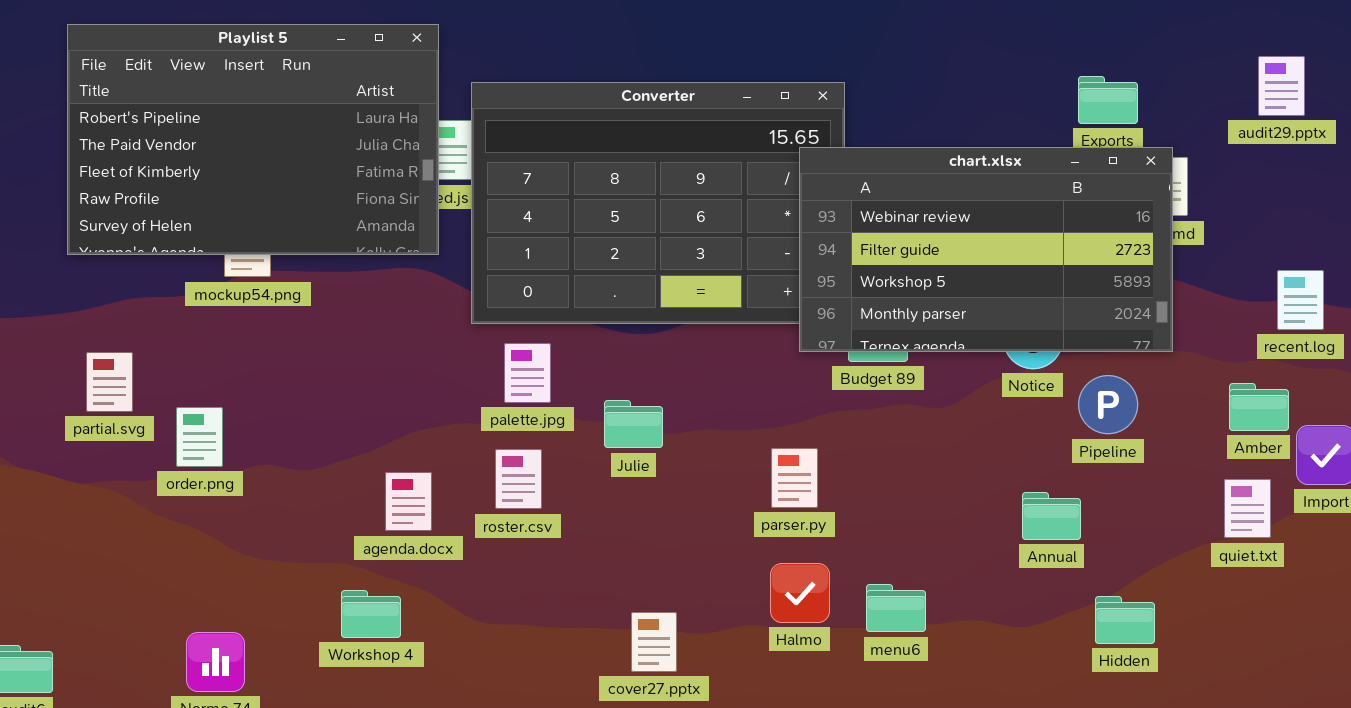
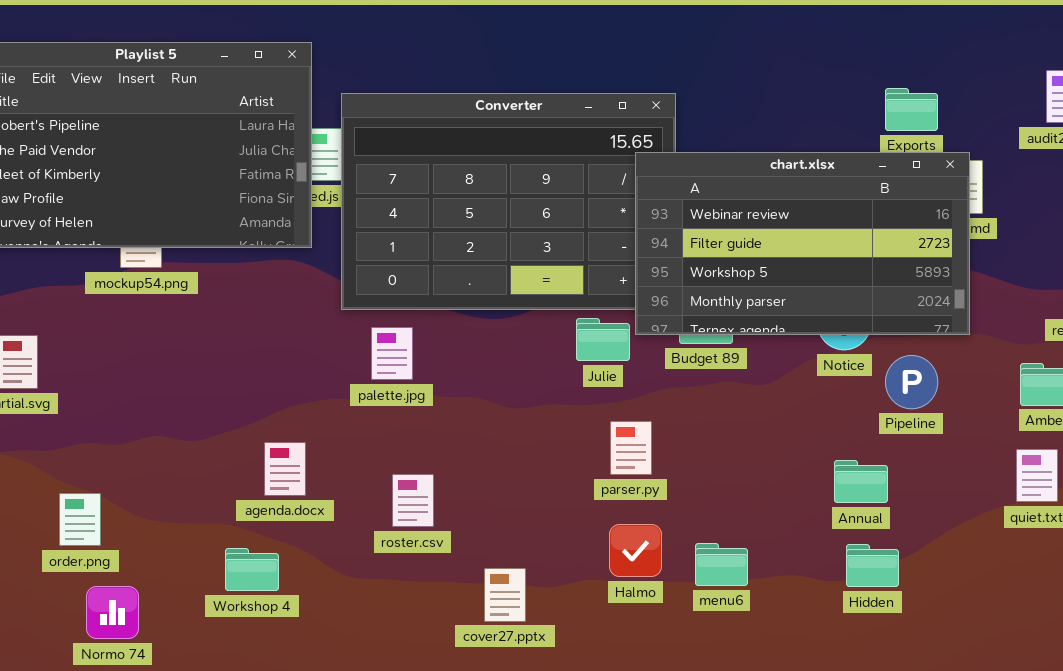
Julie: [604,400,663,448] -> [576,318,630,361], moved
order.png: [176,407,223,467] -> [59,493,101,546], moved
roster.csv: [495,449,542,509] -> [392,474,434,527], moved
Hidden: [1095,596,1155,644] -> [846,544,899,587], moved

